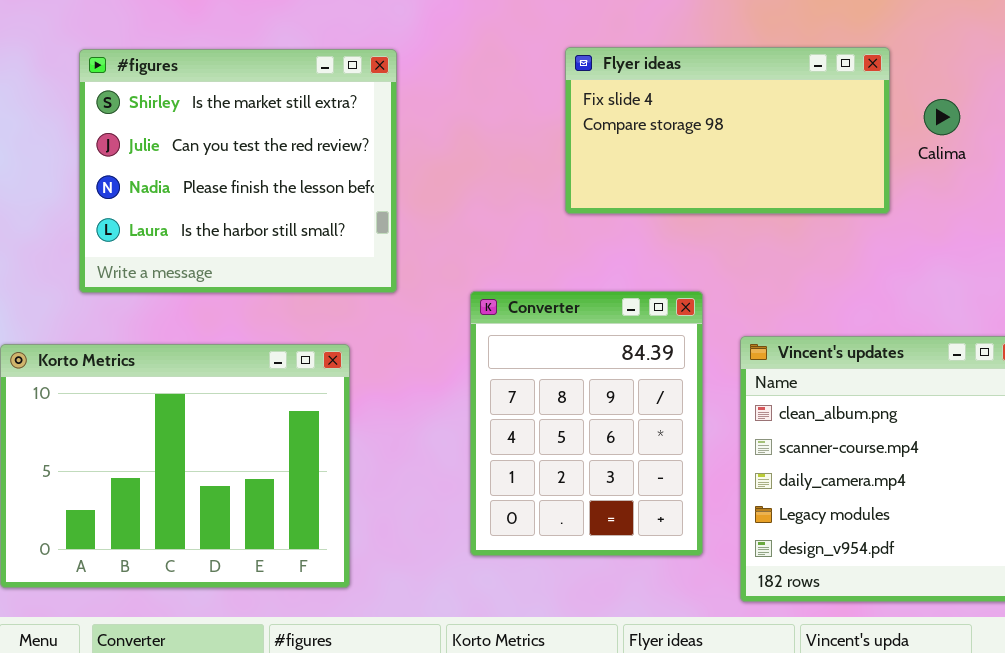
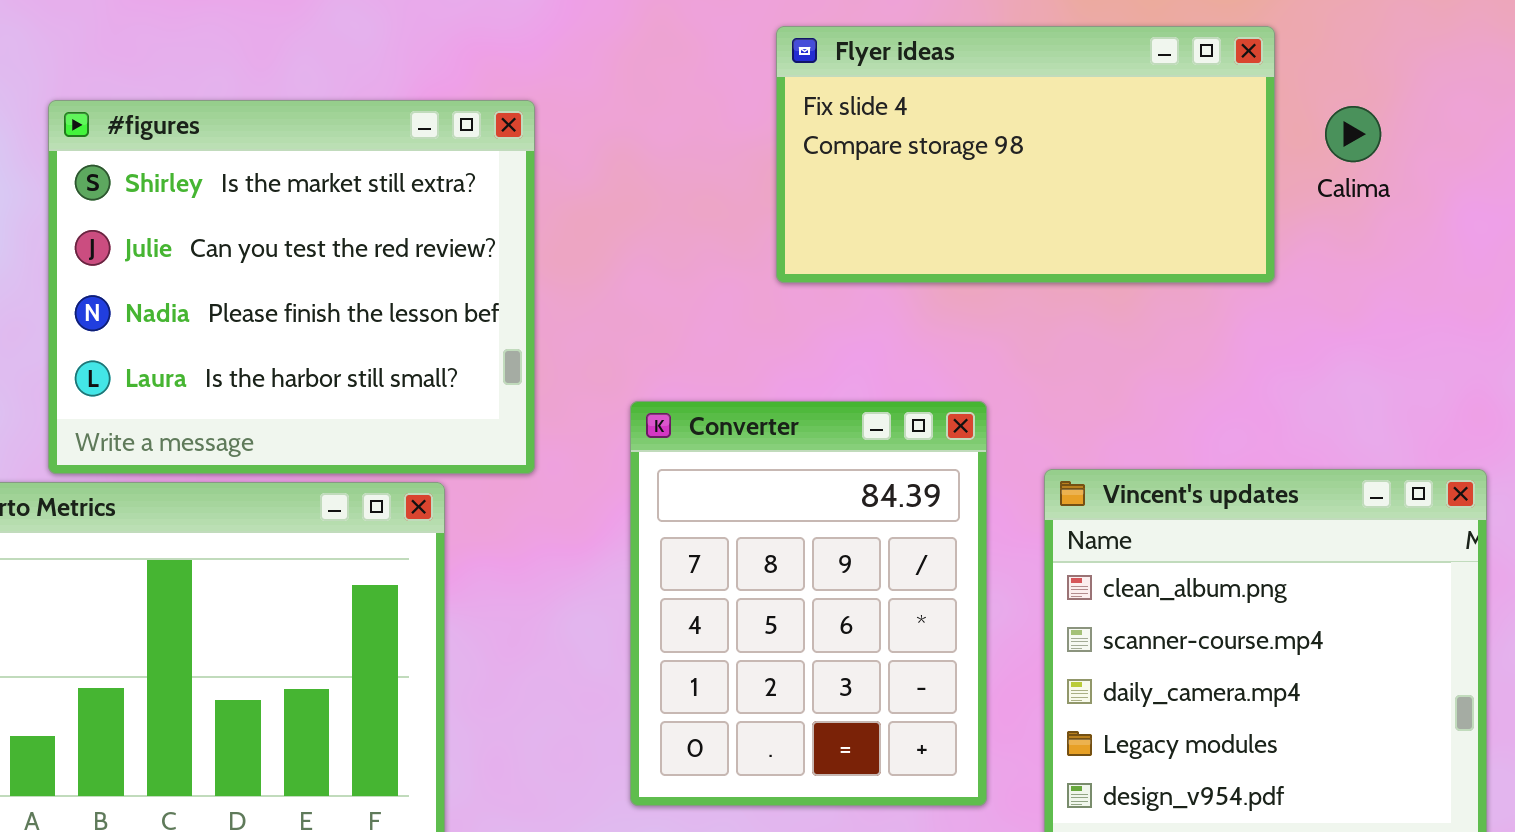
#figures: [79,49,397,293] -> [48,100,535,474], moved

